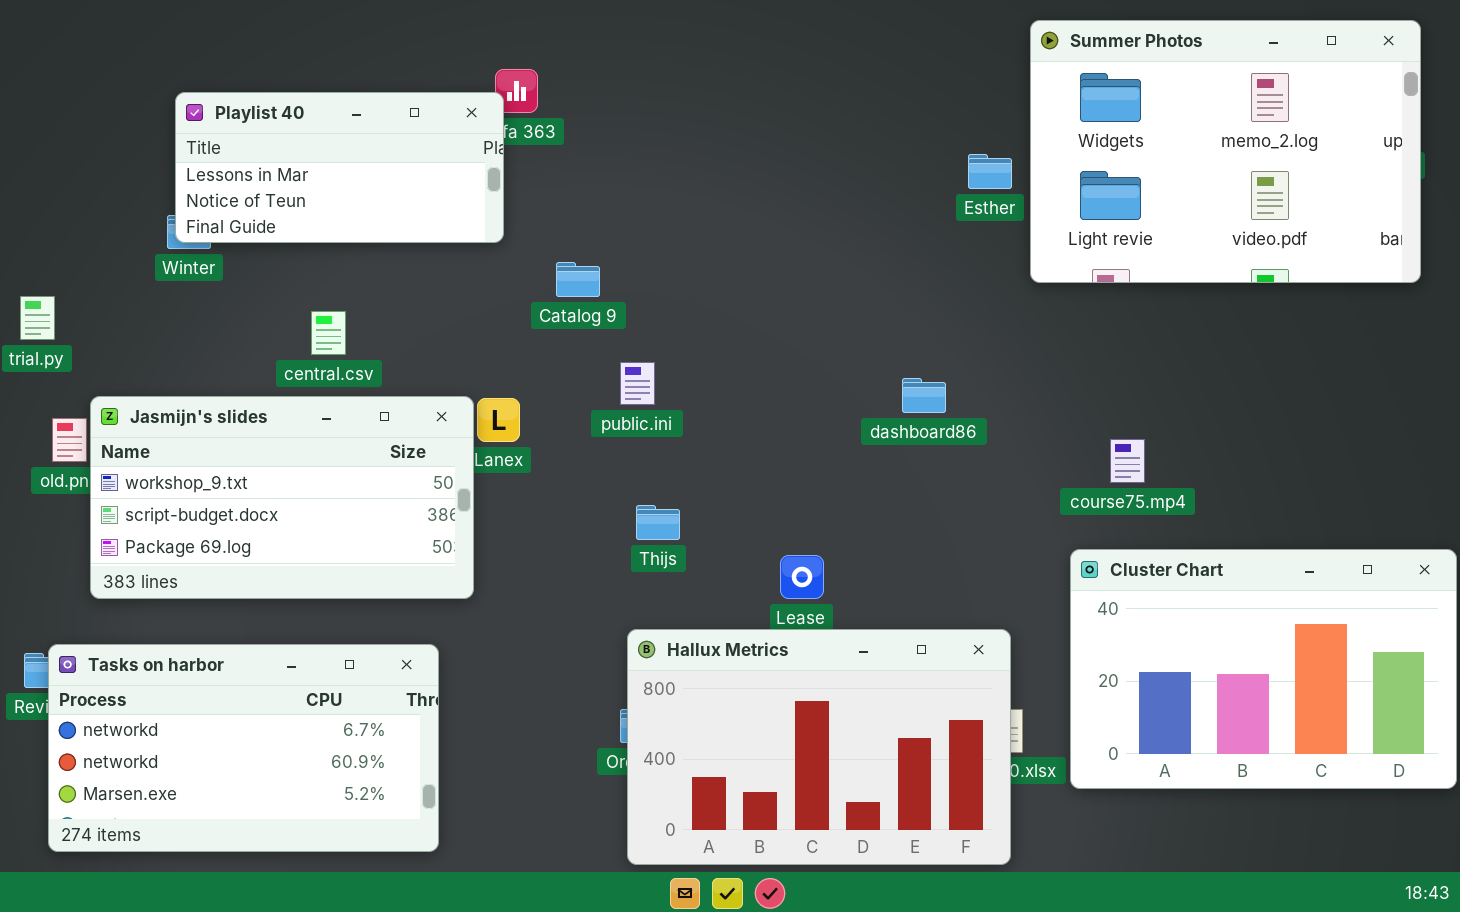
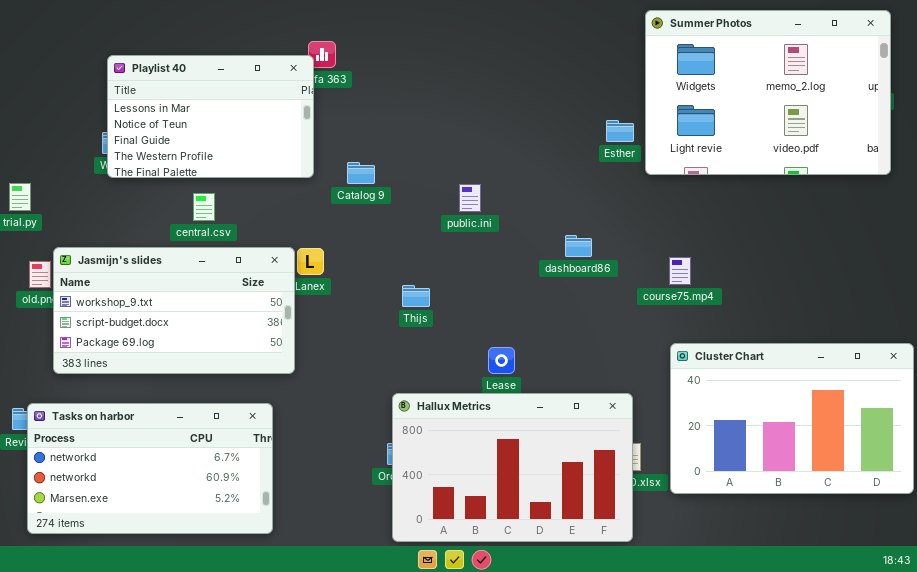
Playlist 40: [175,92,504,243] -> [107,55,314,178], resized
Esther: [968,154,1012,189] -> [606,120,634,142], moved
public.ini: [620,362,655,405] -> [459,184,481,212], moved
course75.mp4: [1110,439,1145,483] -> [669,257,691,285], moved
Thijs: [636,505,680,540] -> [402,285,430,307], moved

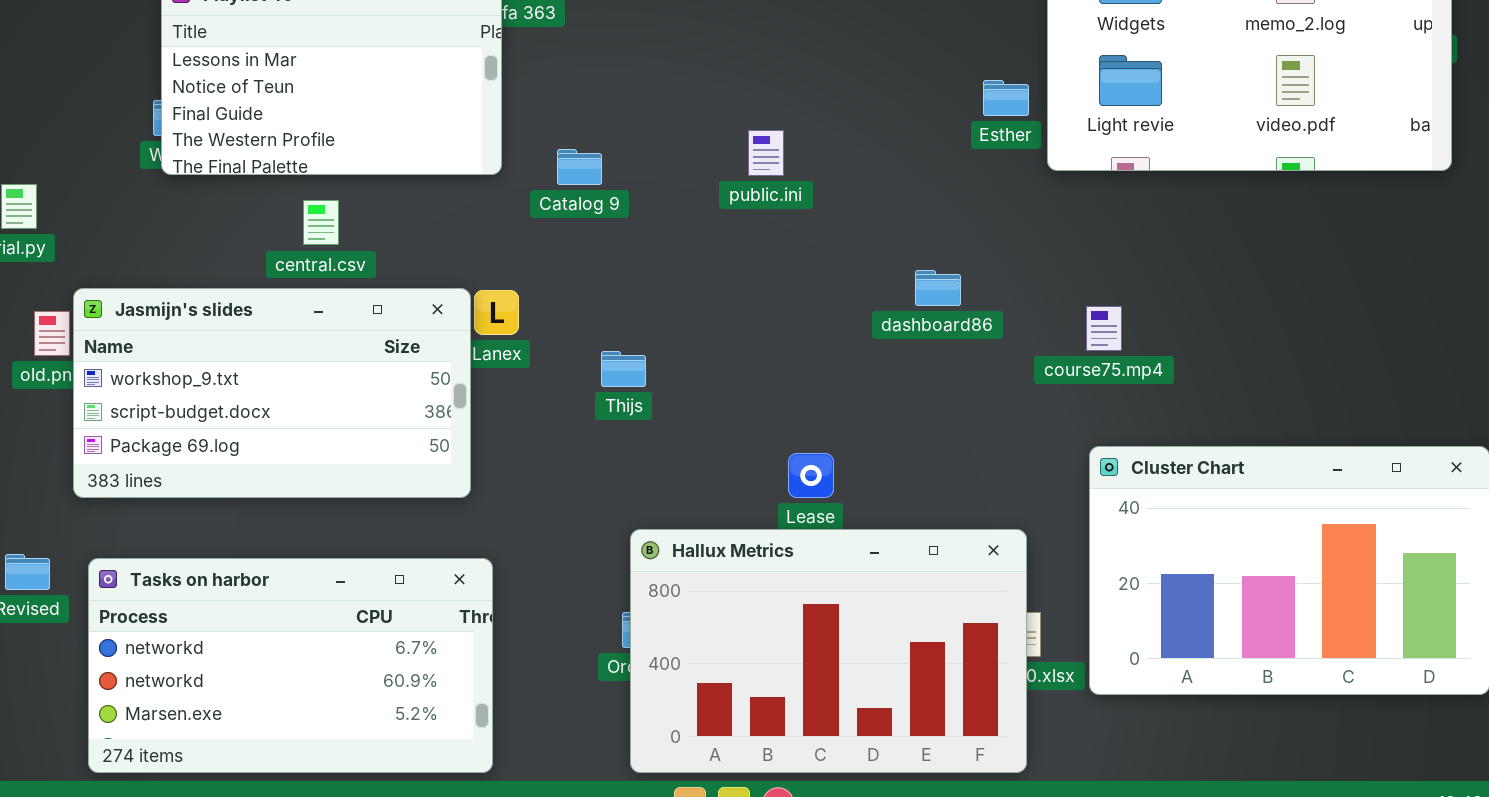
public.ini: [459,184,481,212] -> [748,130,784,176], moved
Thijs: [402,285,430,307] -> [601,351,646,387], moved
Tasks on harbor: [27,403,273,534] -> [88,558,493,773], moved

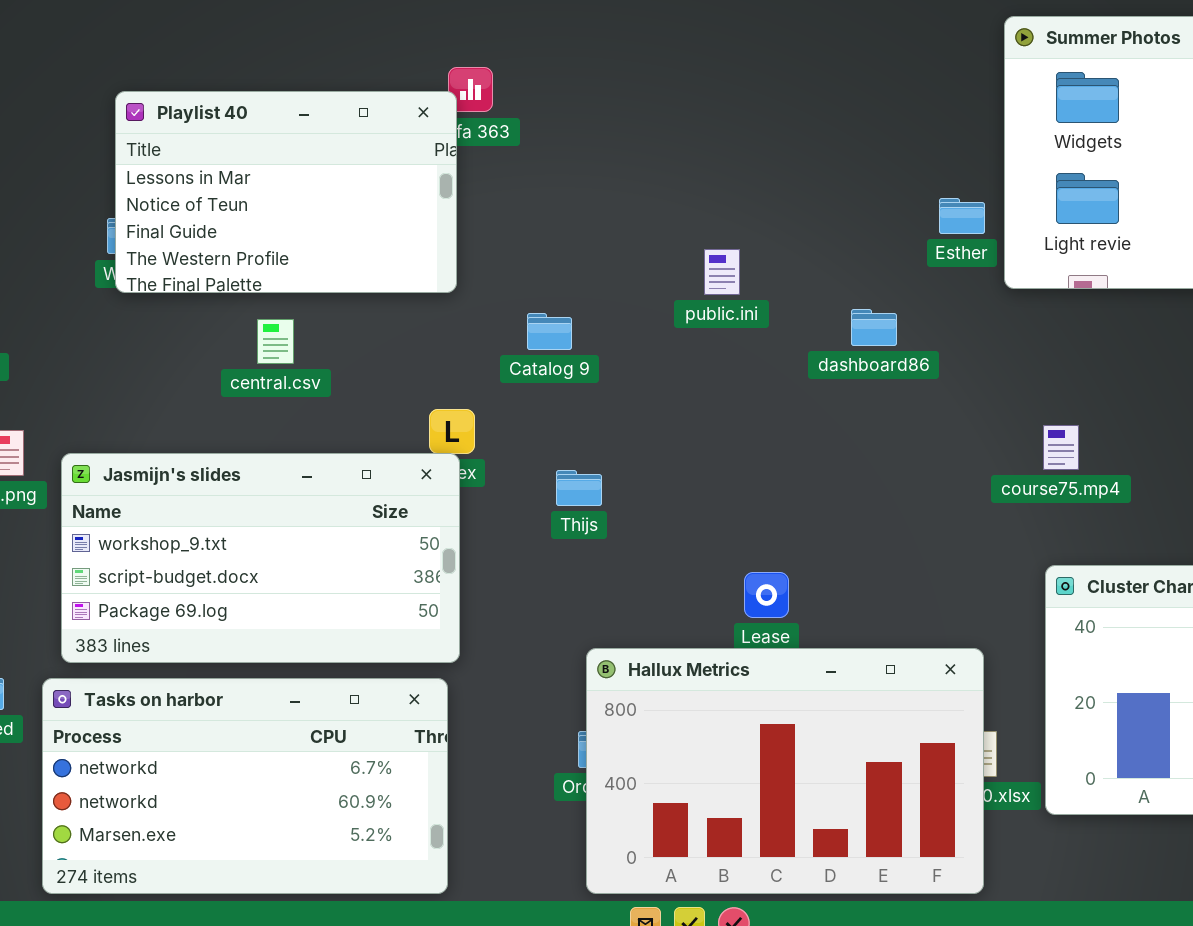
Catalog 9: [557,149,602,185] -> [527,313,572,350], moved
dashboard86: [915,270,961,306] -> [851,309,897,346], moved
Jasmijn's slides: [73,288,471,498] -> [61,453,460,663], moved

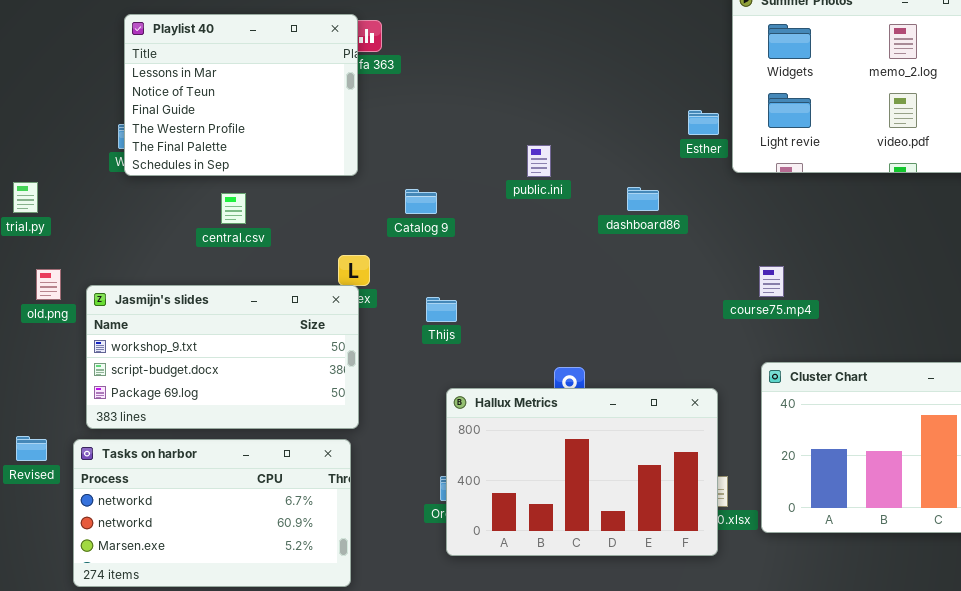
Playlist 40: [115,91,457,293] -> [124,14,358,176], resized
Hallux Metrics: [586,648,984,894] -> [446,388,718,556], moved

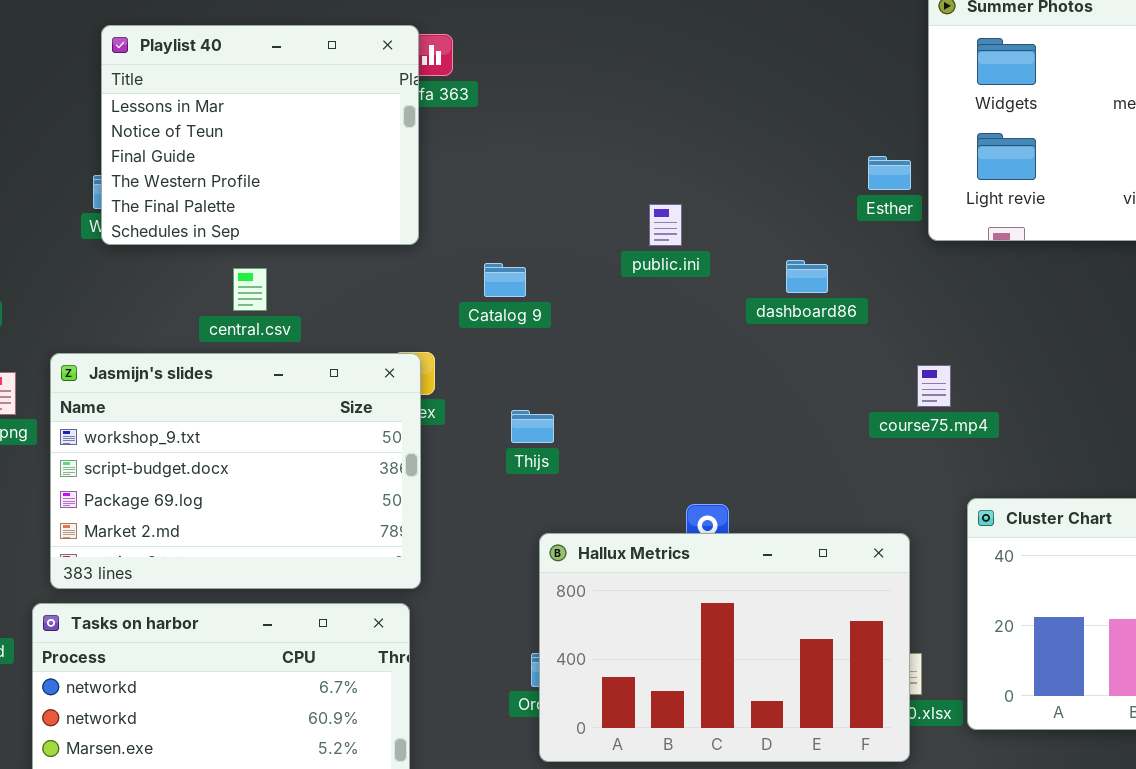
course75.mp4: [759,266,784,297] -> [917,365,951,407], moved
Jasmijn's slides: [86,285,359,429] -> [50,353,421,589], resized

